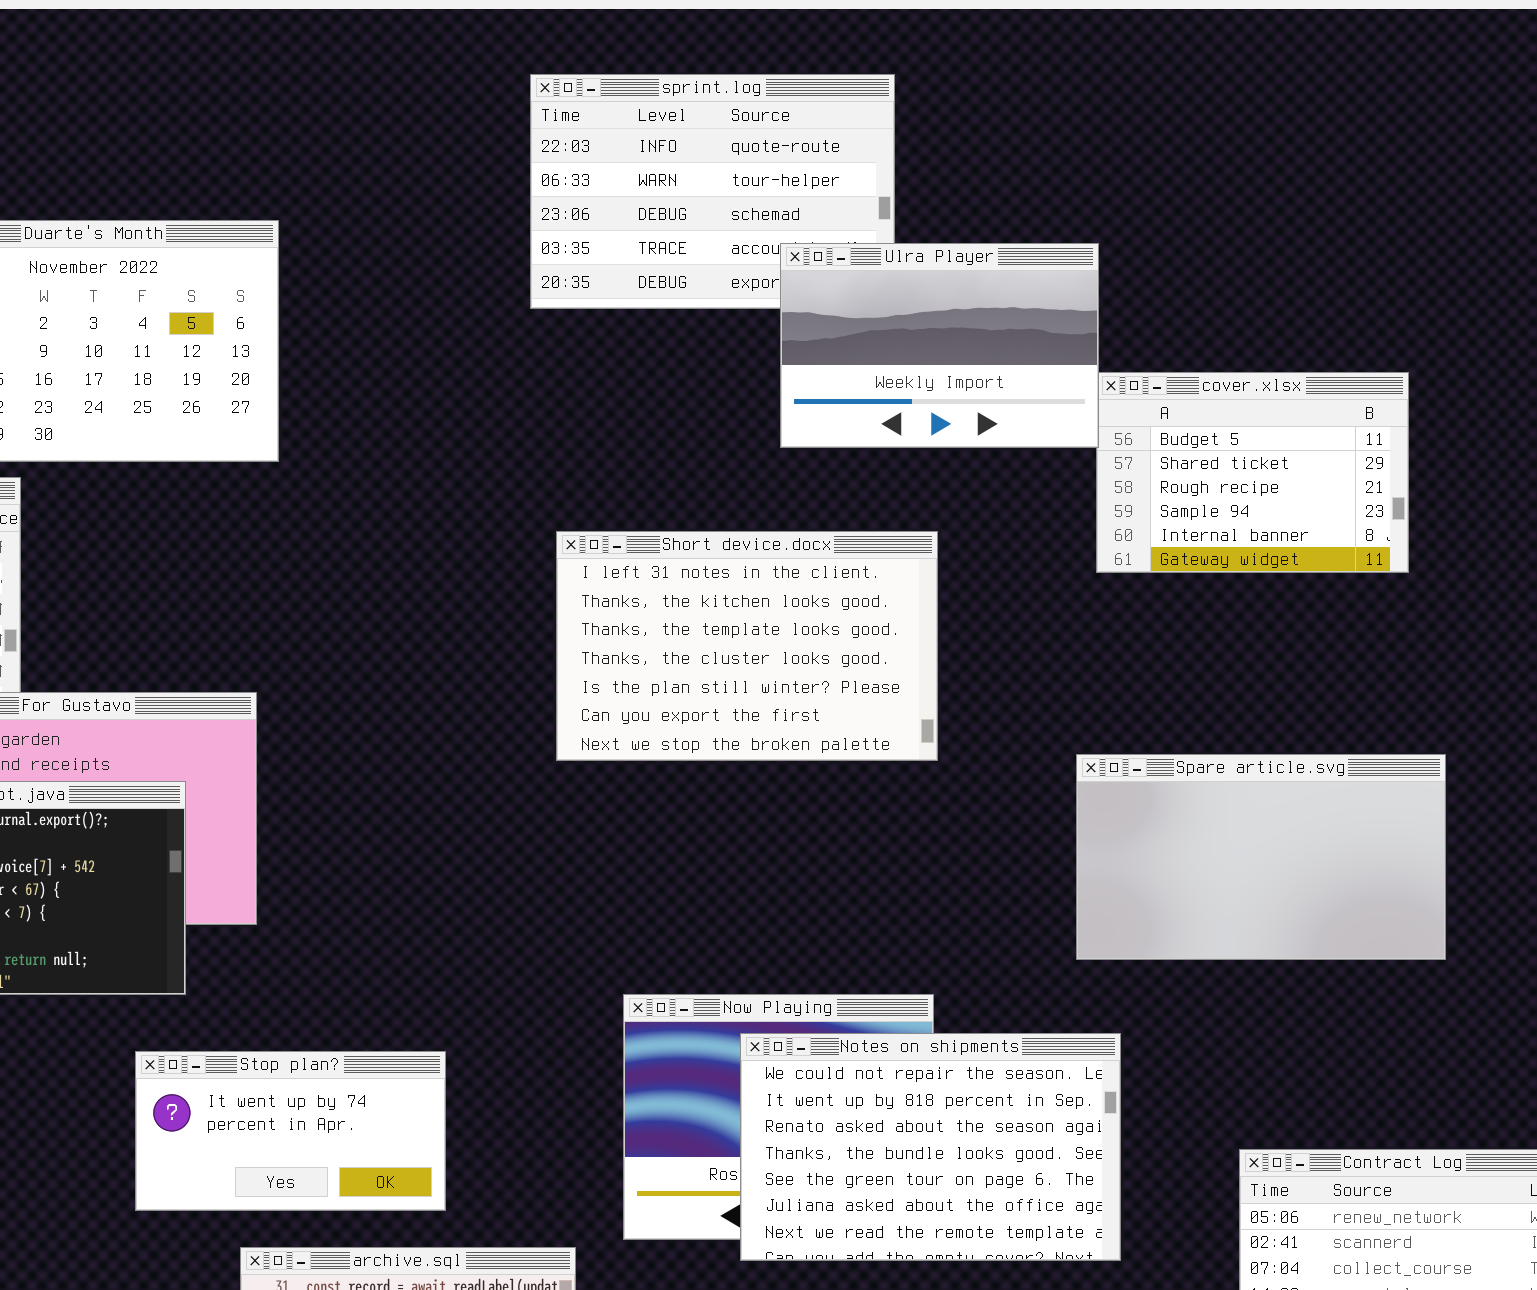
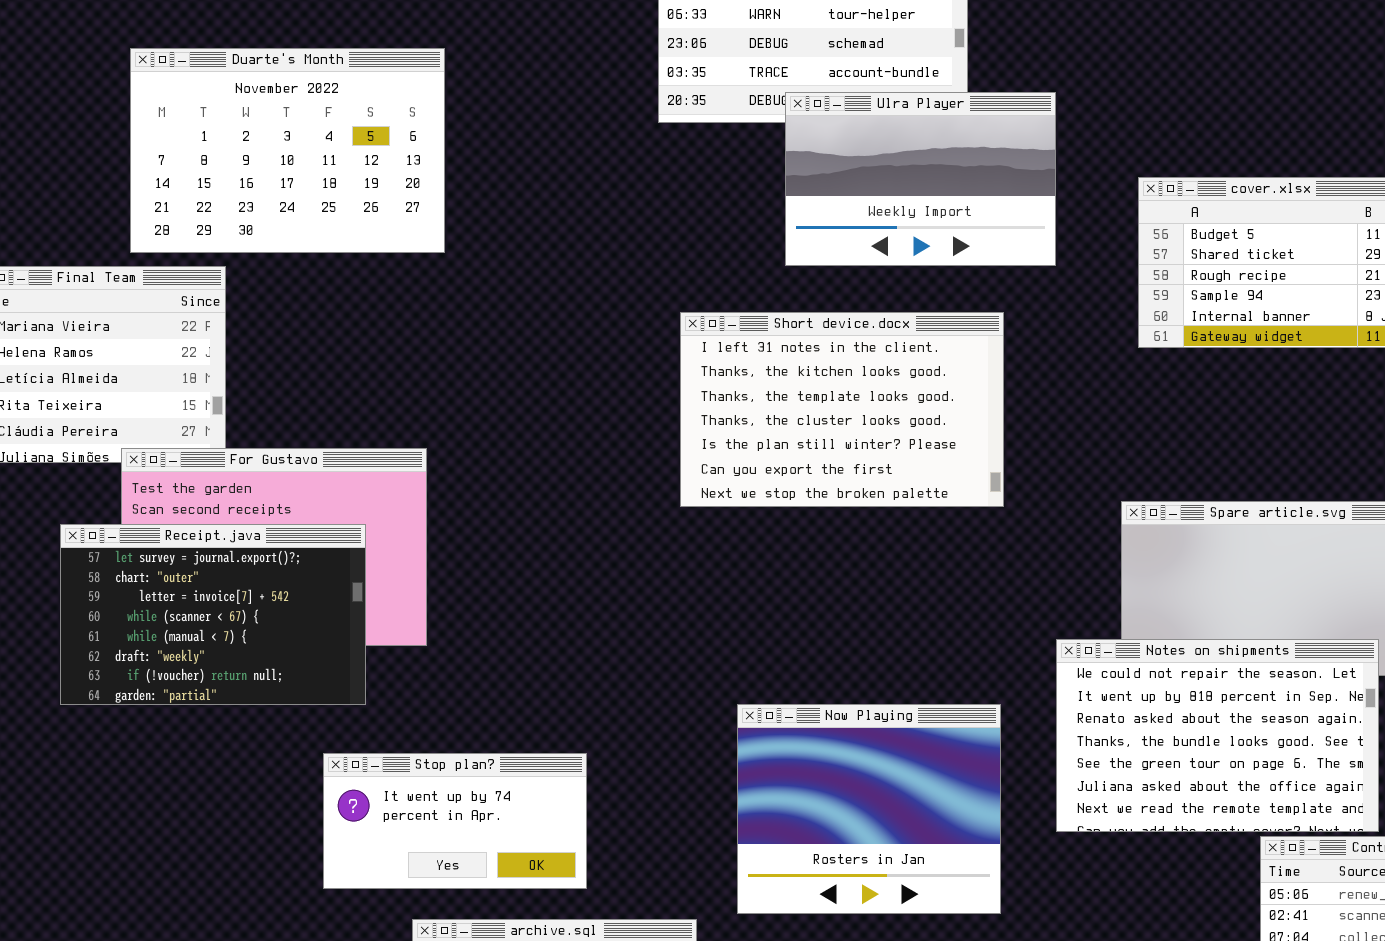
Ulra Player: [780,243,1099,448] -> [785,92,1056,266], moved
Notes on shipments: [740,1033,1121,1261] -> [1056,639,1379,832], moved

